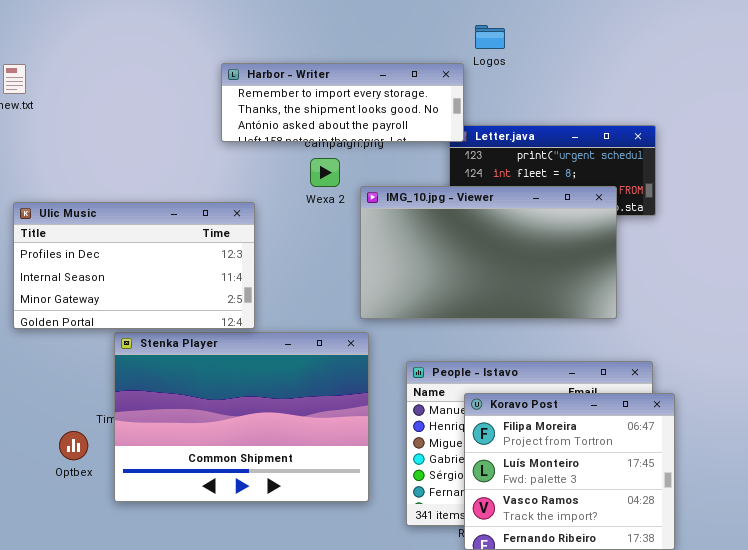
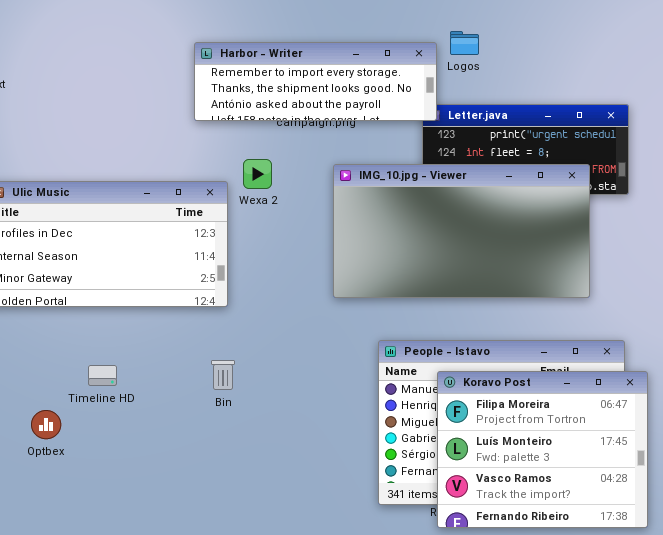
Logos: [475,25,505,49] -> [450,31,479,55], moved
Wexa 2: [310,158,340,187] -> [243,159,272,189], moved
Stenka Player: [114,332,369,502] -> none, closed

